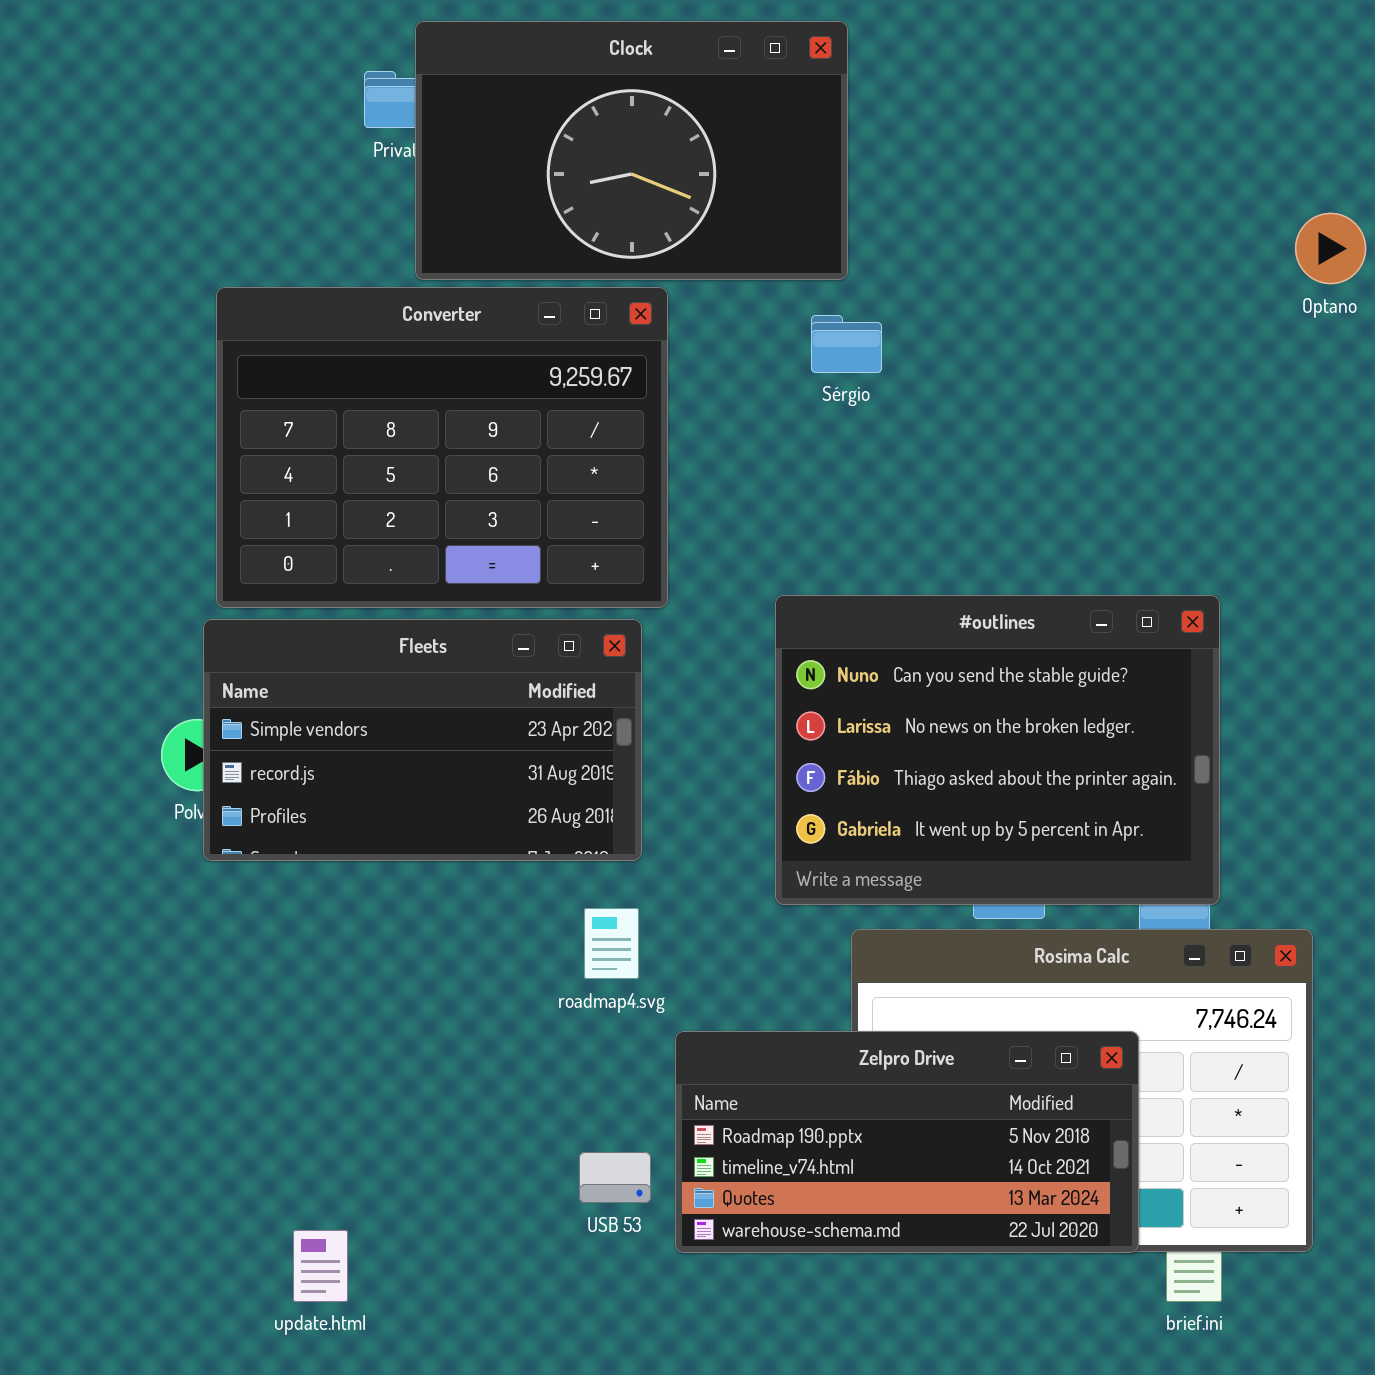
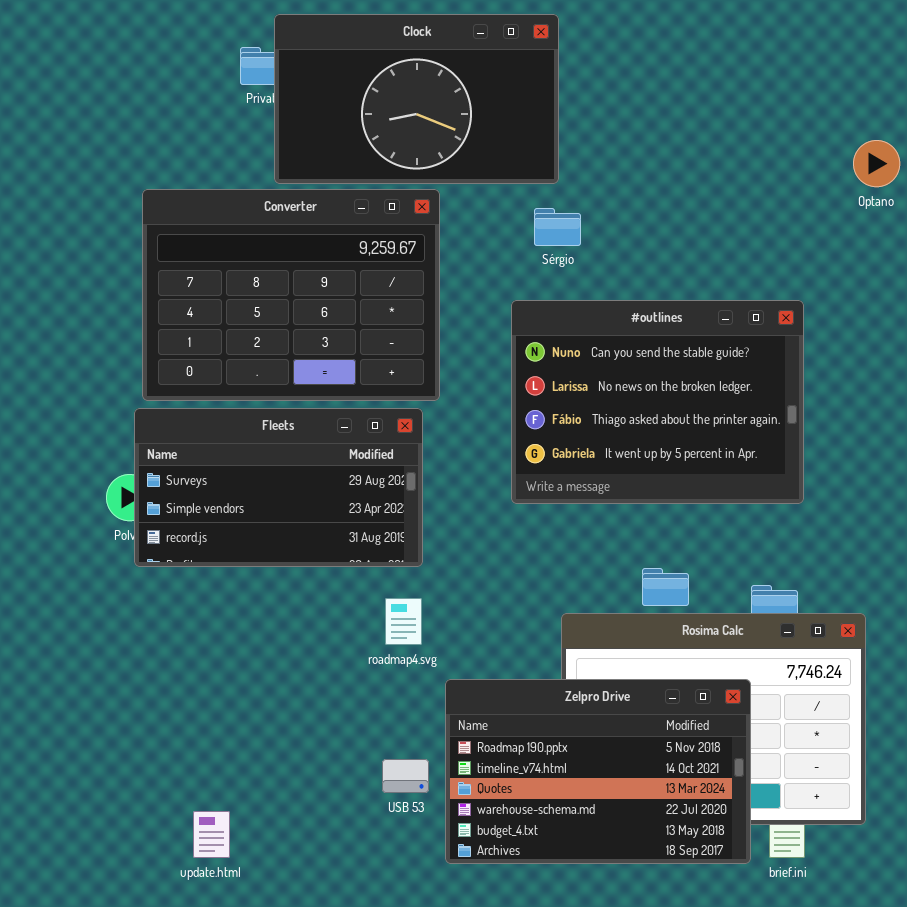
#outlines: [775,595,1220,905] -> [511,300,804,504], moved
Fleets: [203,619,642,861] -> [134,408,423,567], scrolled up 1 row
Zelpro Drive: [675,1031,1139,1253] -> [445,679,751,864], resized

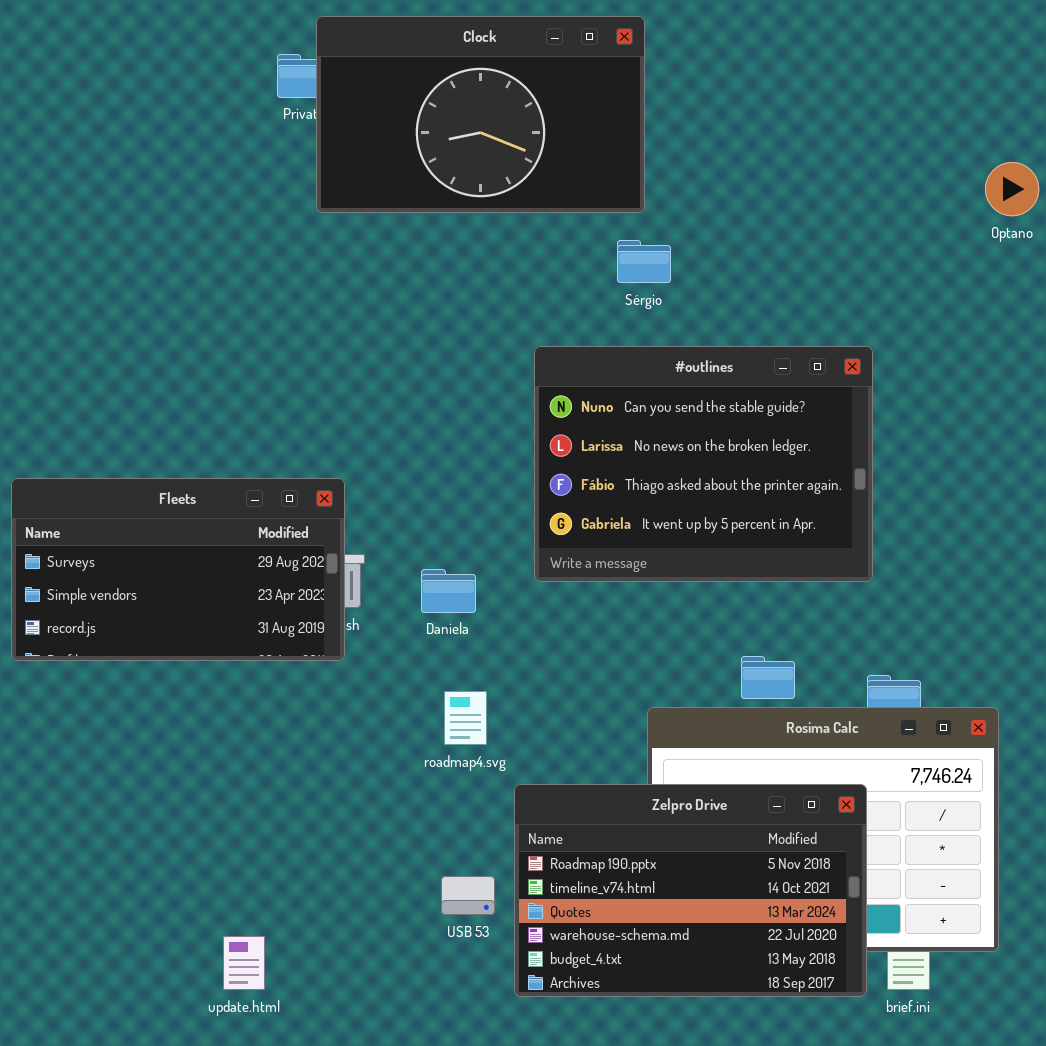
Converter: [142,189,440,401] -> none, closed
#outlines: [511,300,804,504] -> [534,346,873,582], moved
Fleets: [134,408,423,567] -> [11,478,345,661], moved

